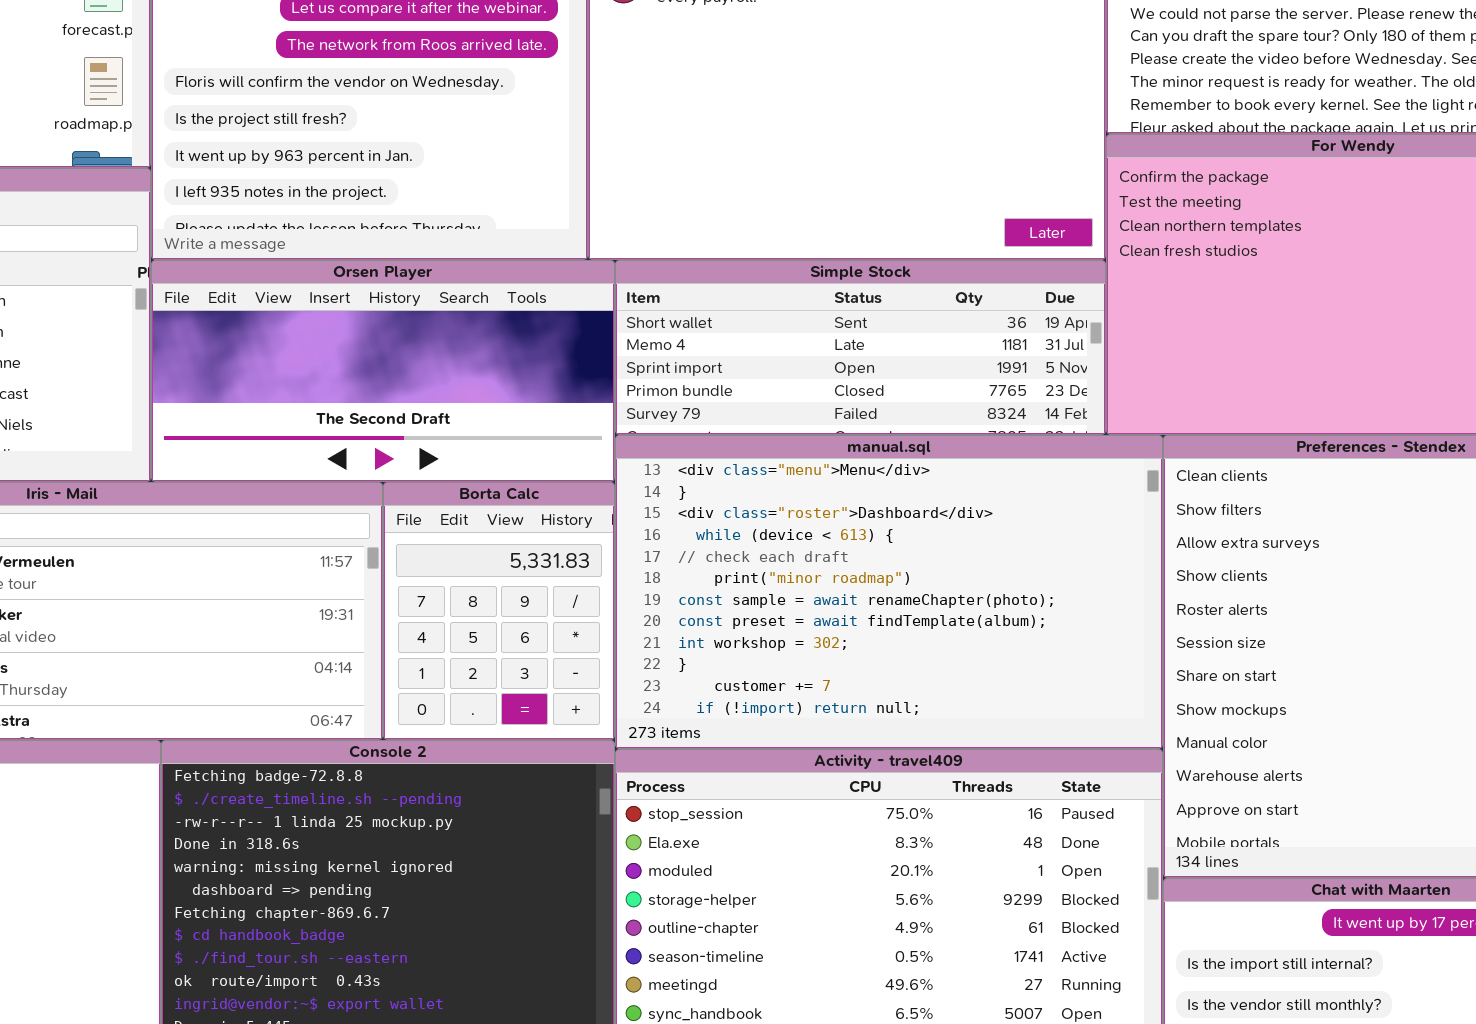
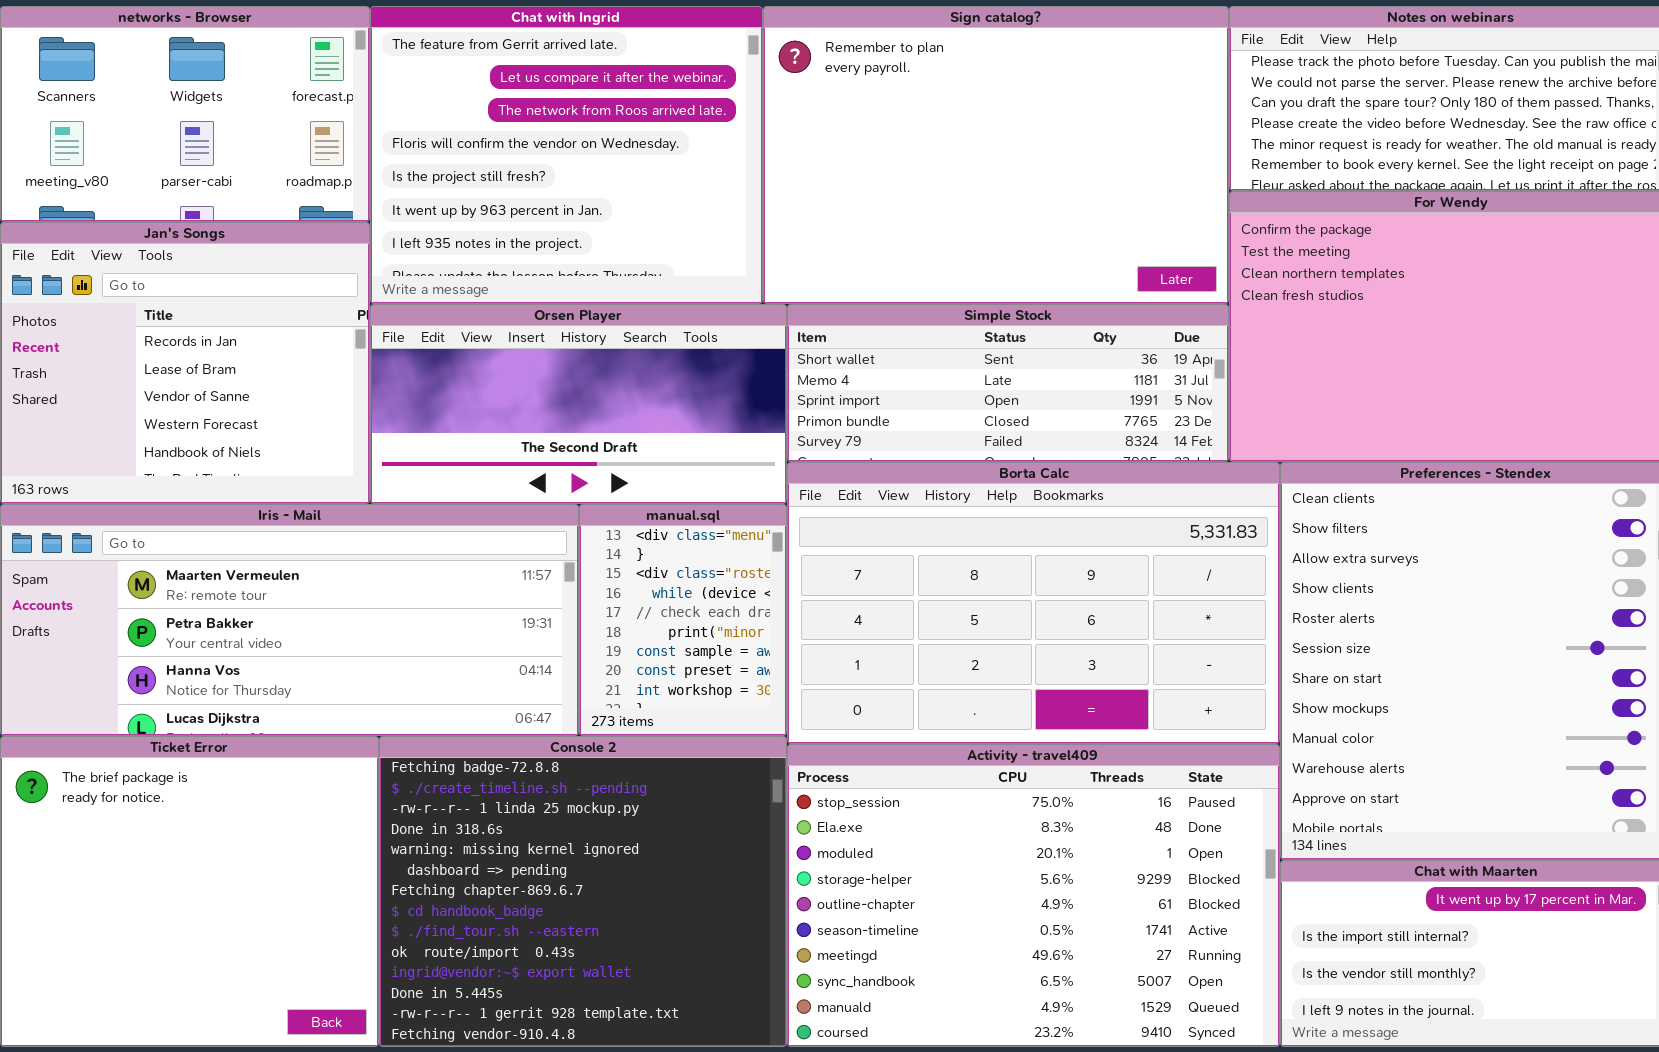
manual.sql: [615,435,1163,749] -> [579,504,787,736], moved, resized
Borta Calc: [383,482,615,740] -> [787,462,1280,744], moved, resized

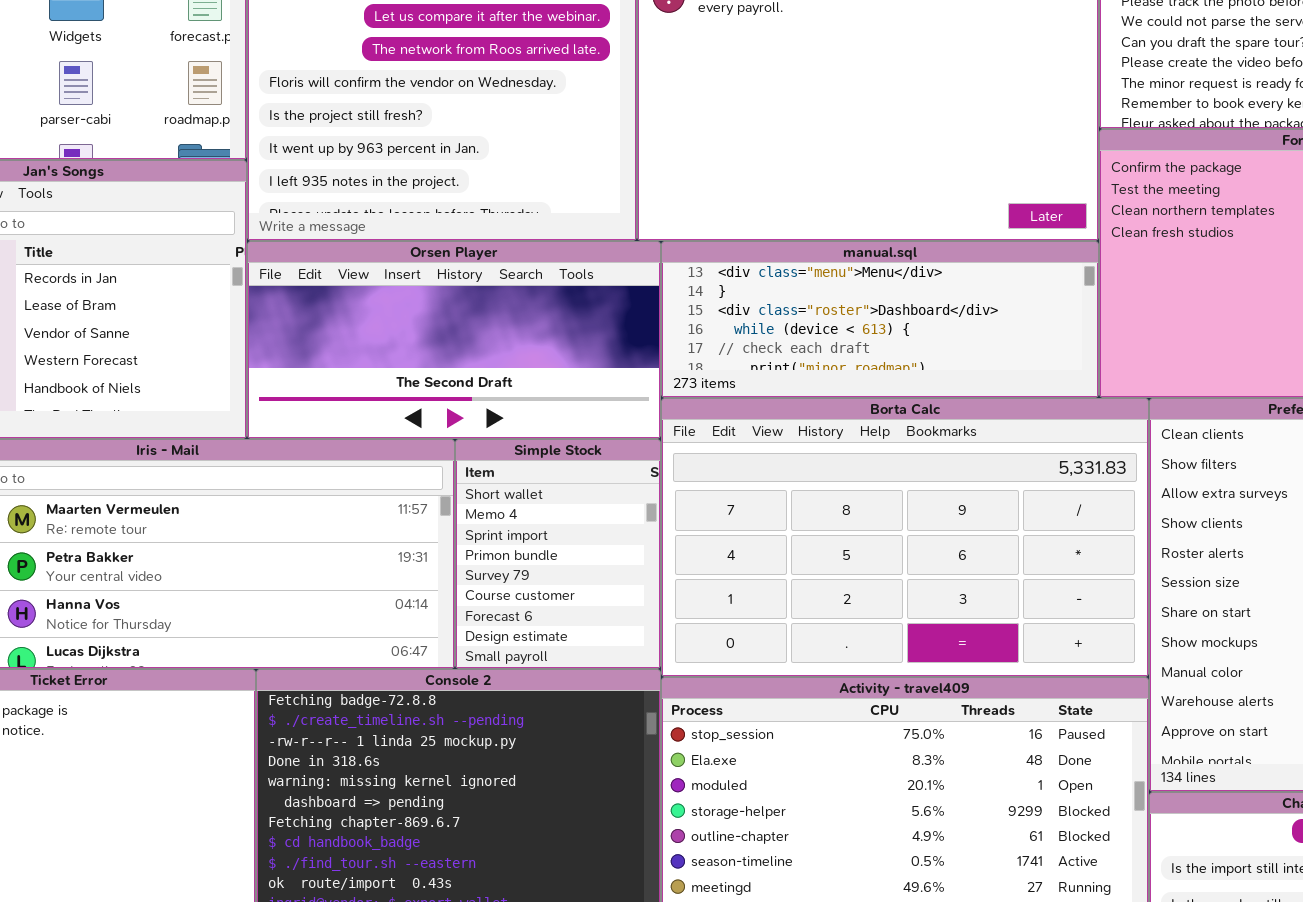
Simple Stock: [787,304,1229,462] -> [455,439,661,669], moved, resized
manual.sql: [579,504,787,736] -> [661,241,1099,398], moved, resized

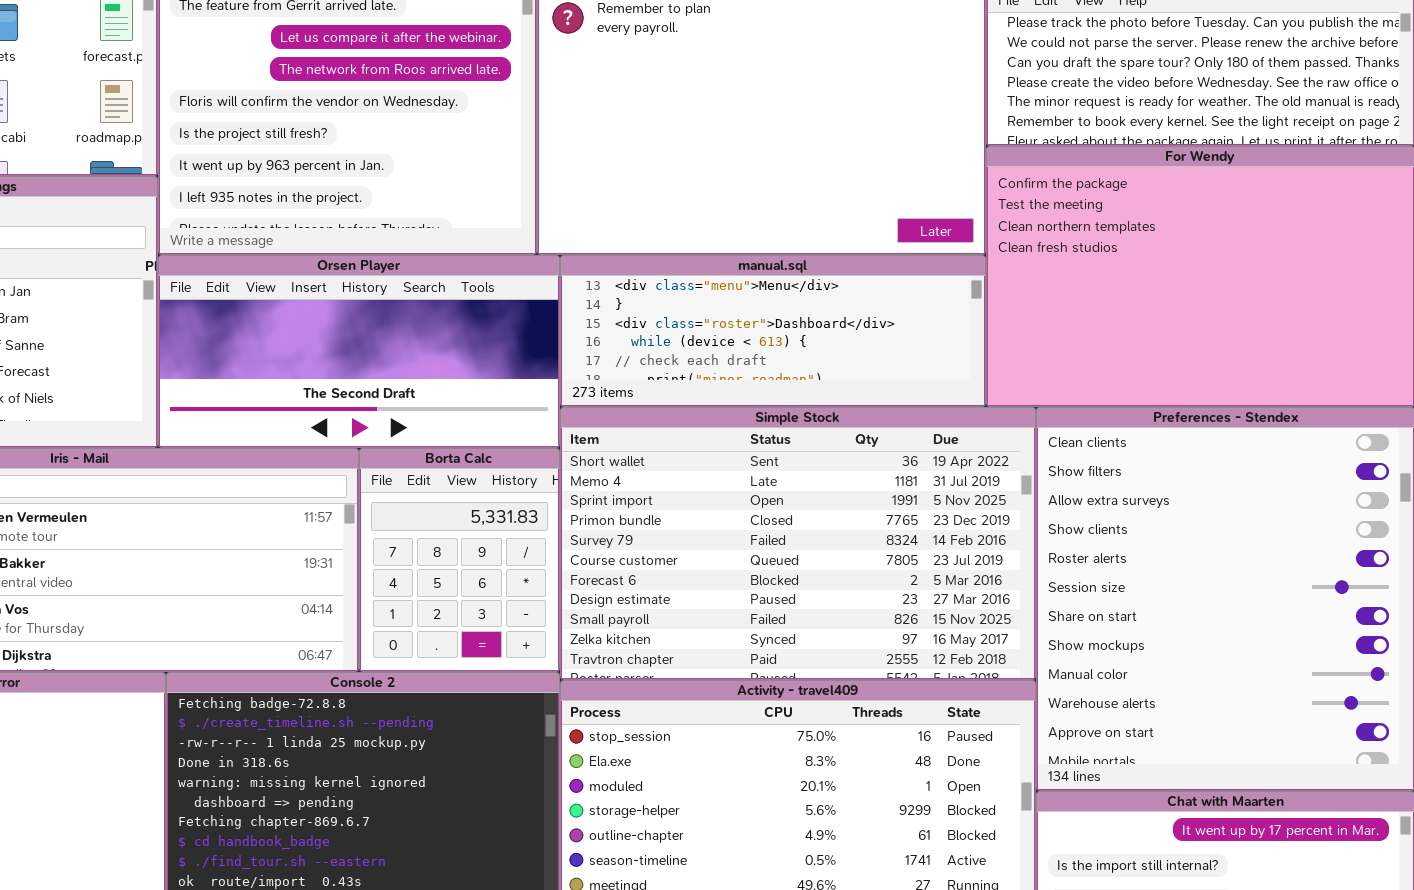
Borta Calc: [661,398,1149,677] -> [359,448,560,672], moved, resized
Simple Stock: [455,439,661,669] -> [560,407,1036,680], moved, resized

